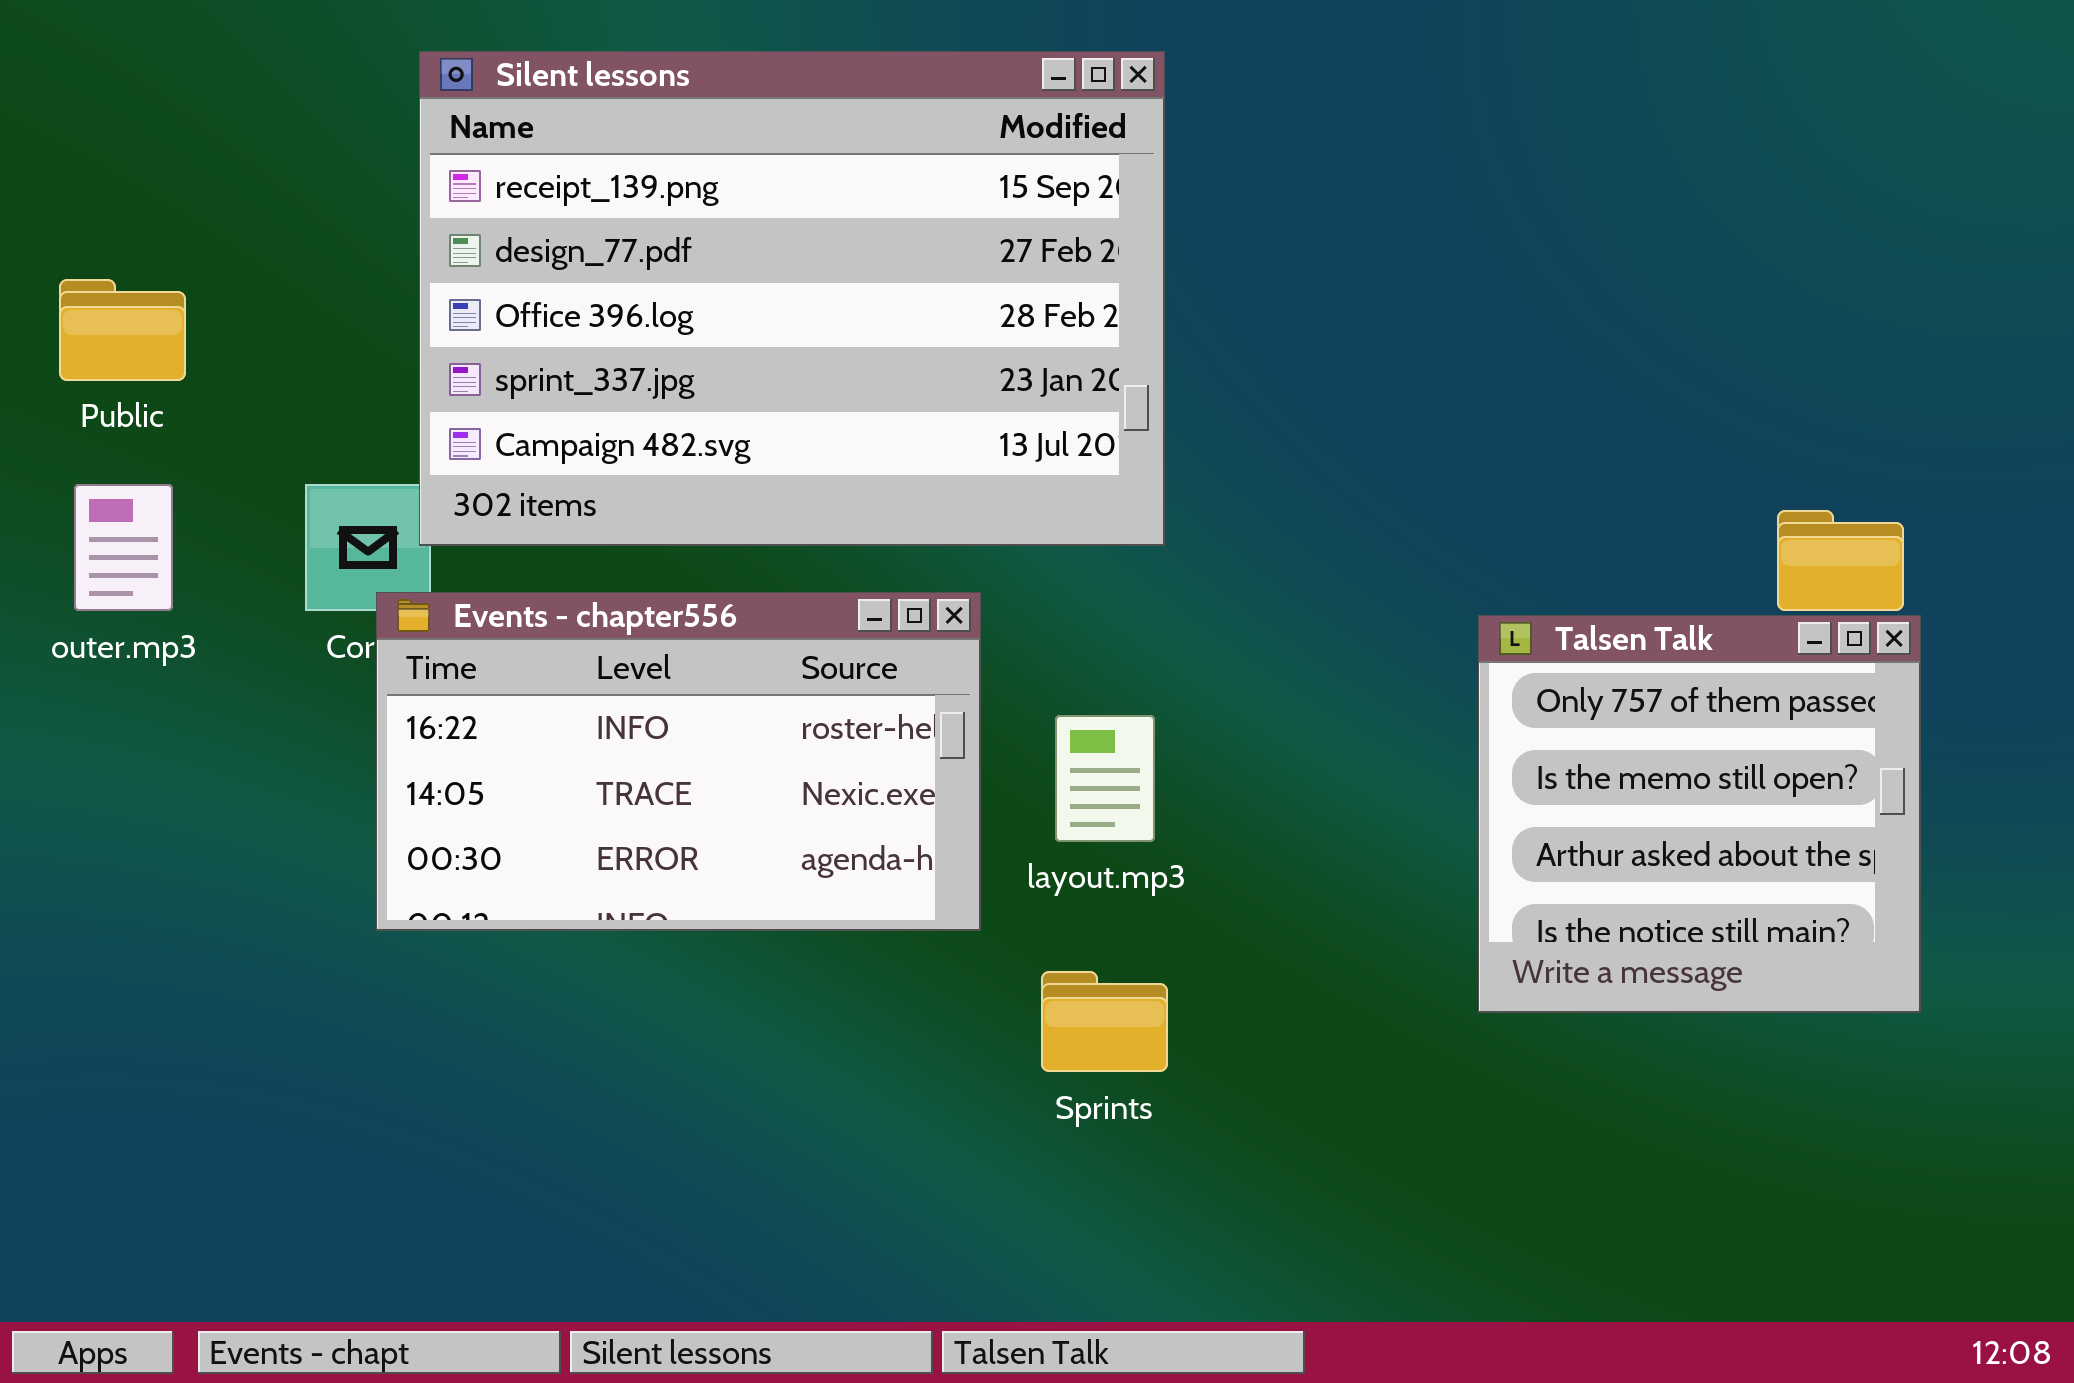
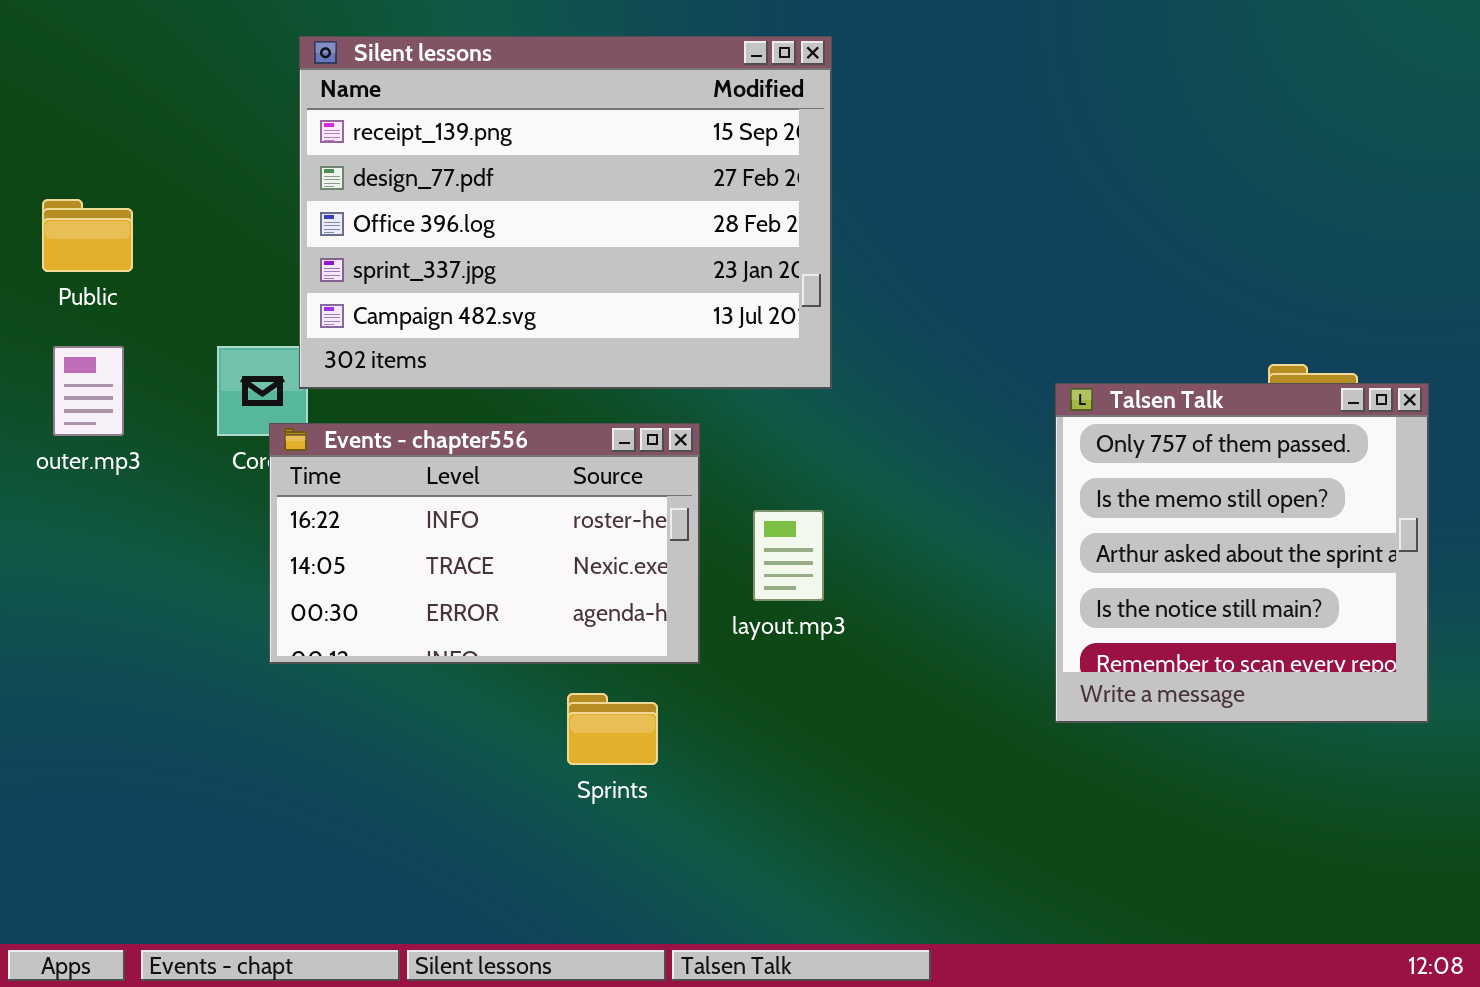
Talsen Talk: [1478,615,1921,1013] -> [1055,383,1429,723], resized
Sprints: [1041,971,1168,1072] -> [567,693,658,765], moved

